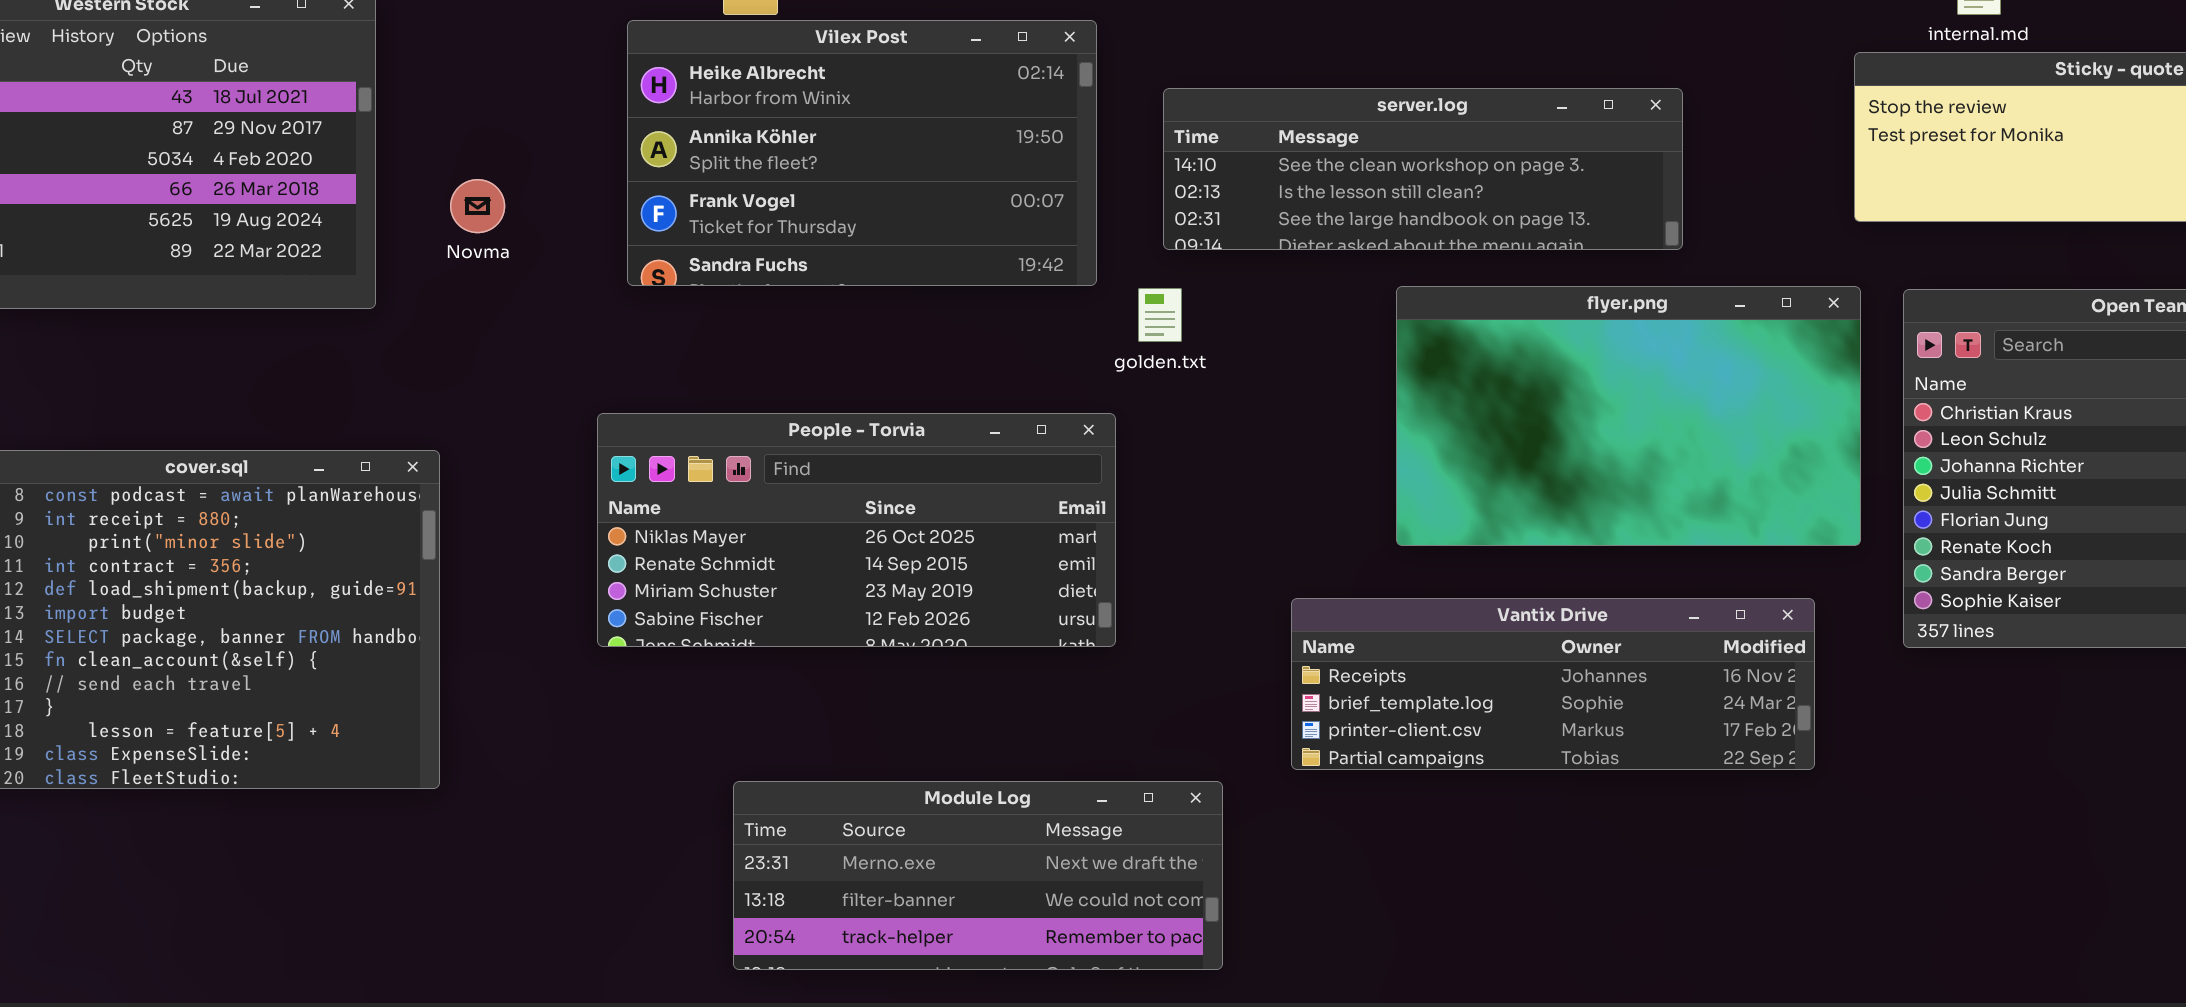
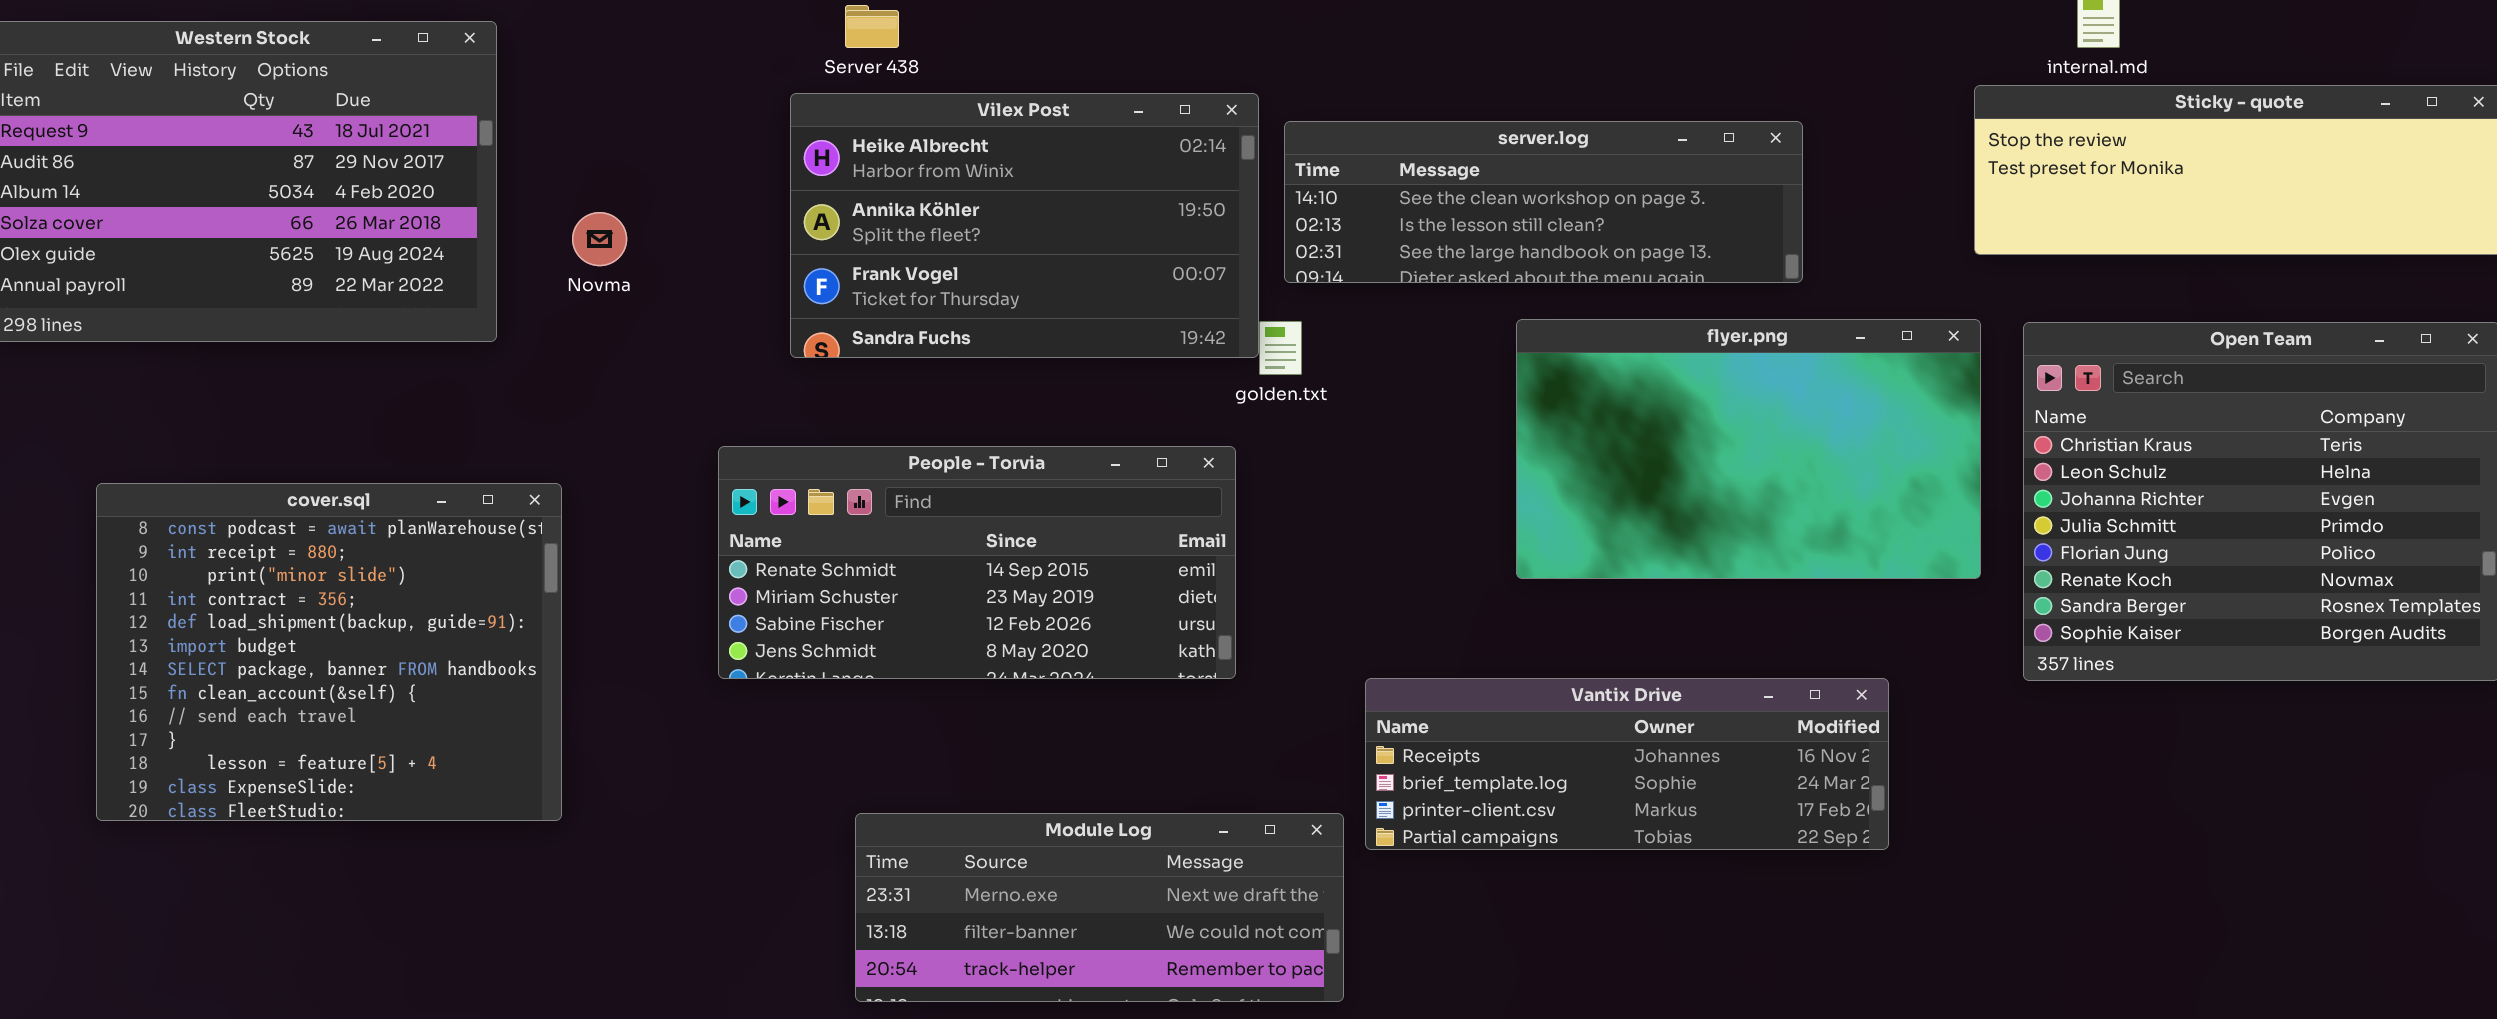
Vilex Post: [627,20,1097,286] -> [790,93,1259,358], moved
People - Torvia: [597,413,1116,647] -> [718,446,1236,679], scrolled down 1 row
Vantix Drive: [1291,598,1815,770] -> [1365,678,1889,850], moved

